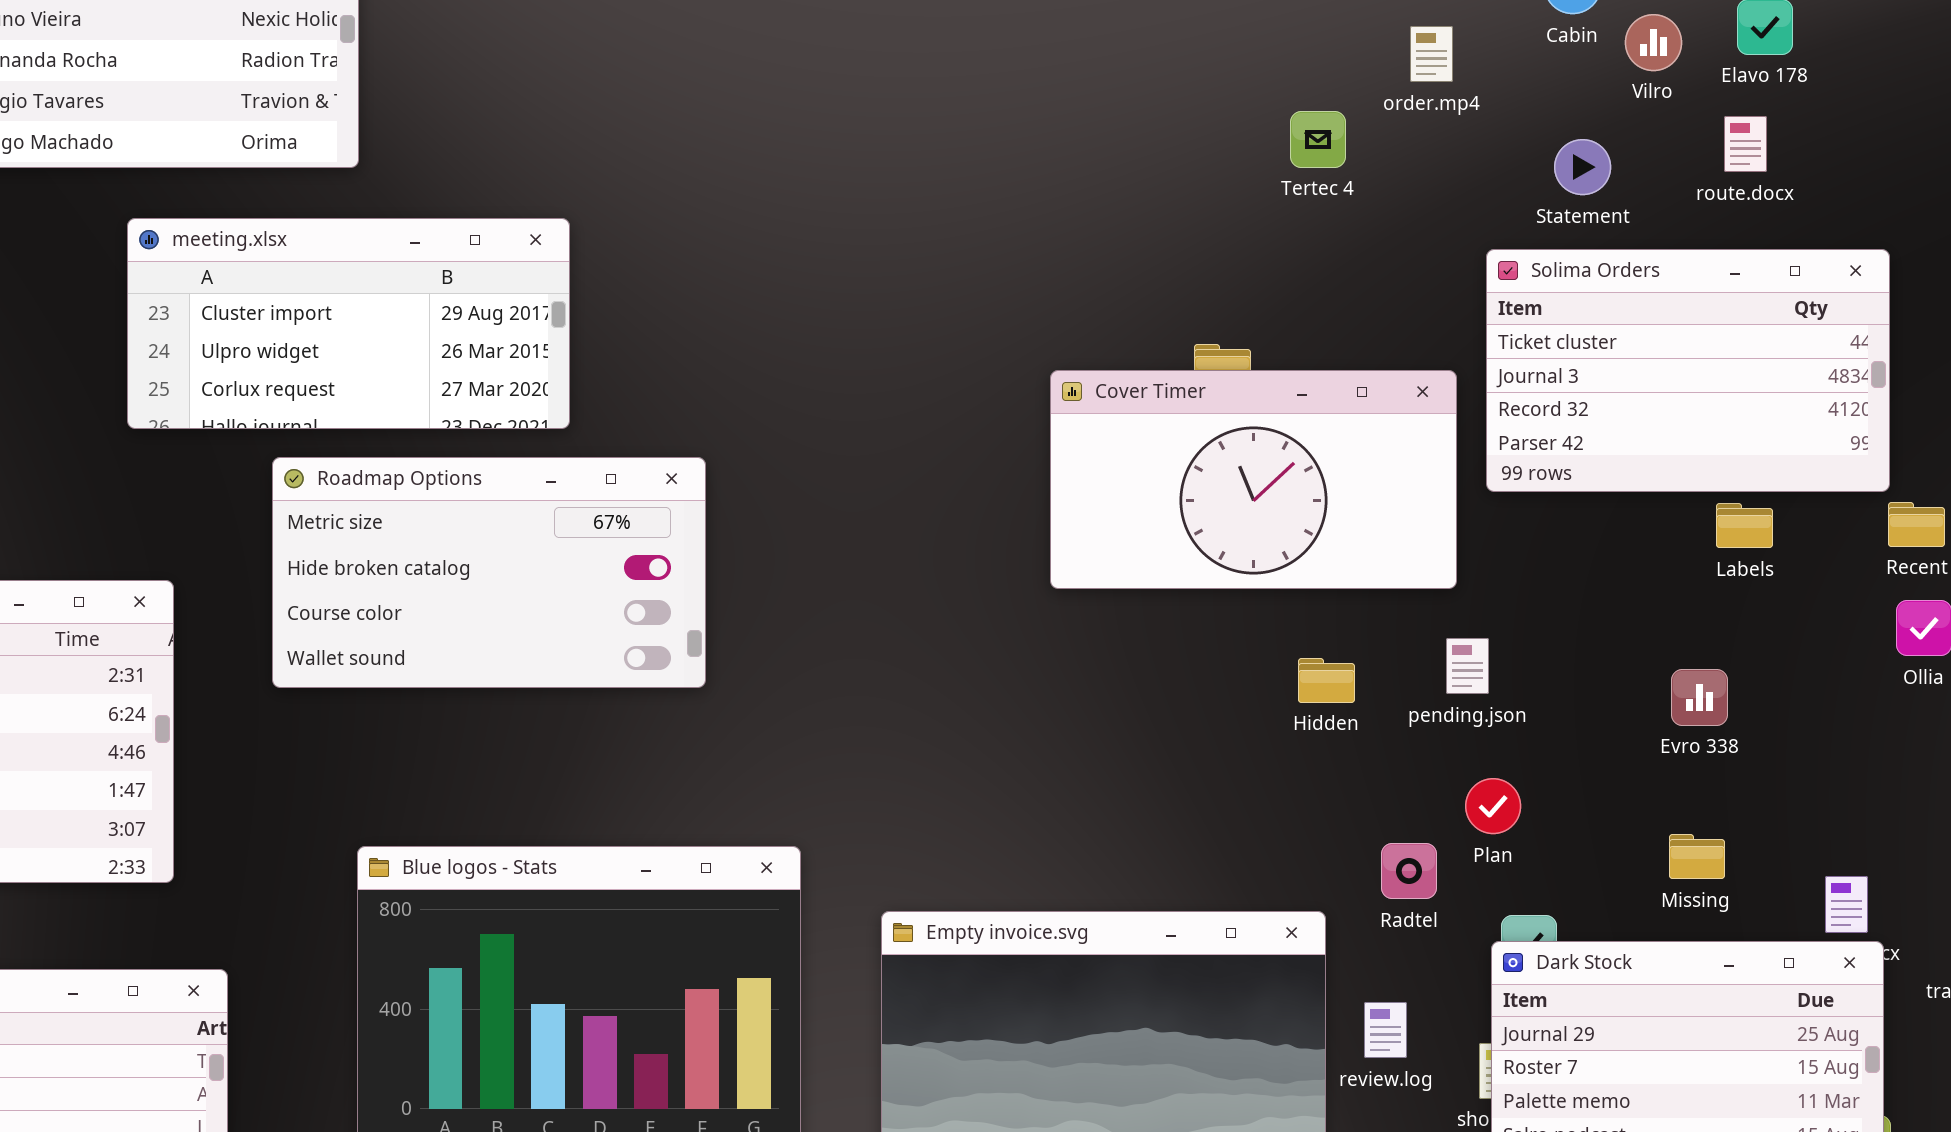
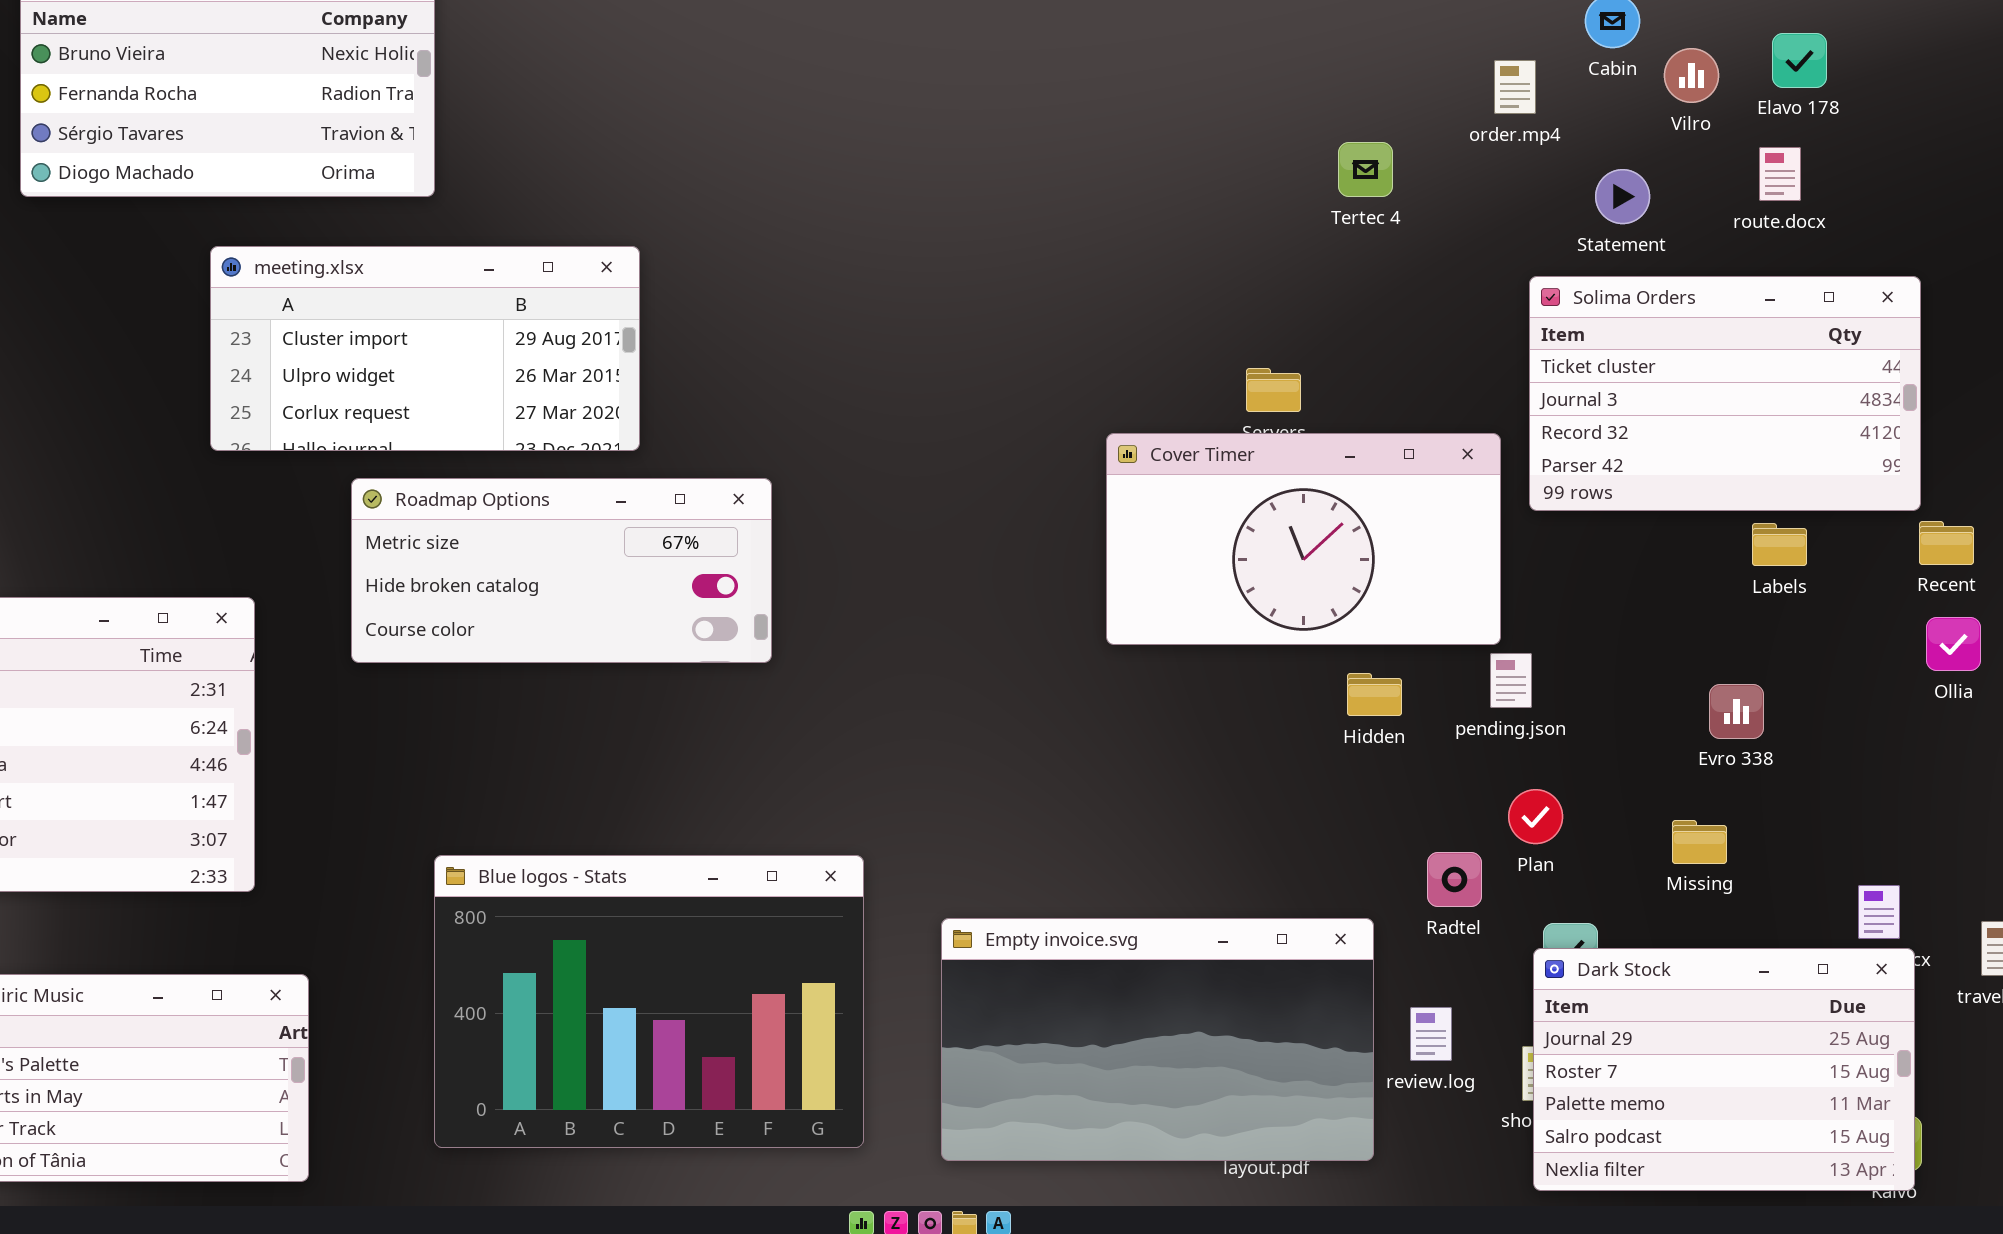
order.mp4: [1410,26,1453,82] -> [1494,60,1536,114], moved
Cover Timer: [1050,370,1457,589] -> [1106,433,1501,645], moved
Roadmap Options: [272,457,706,688] -> [351,478,772,663], resized
Missing: [1669,834,1725,879] -> [1672,820,1727,864], moved

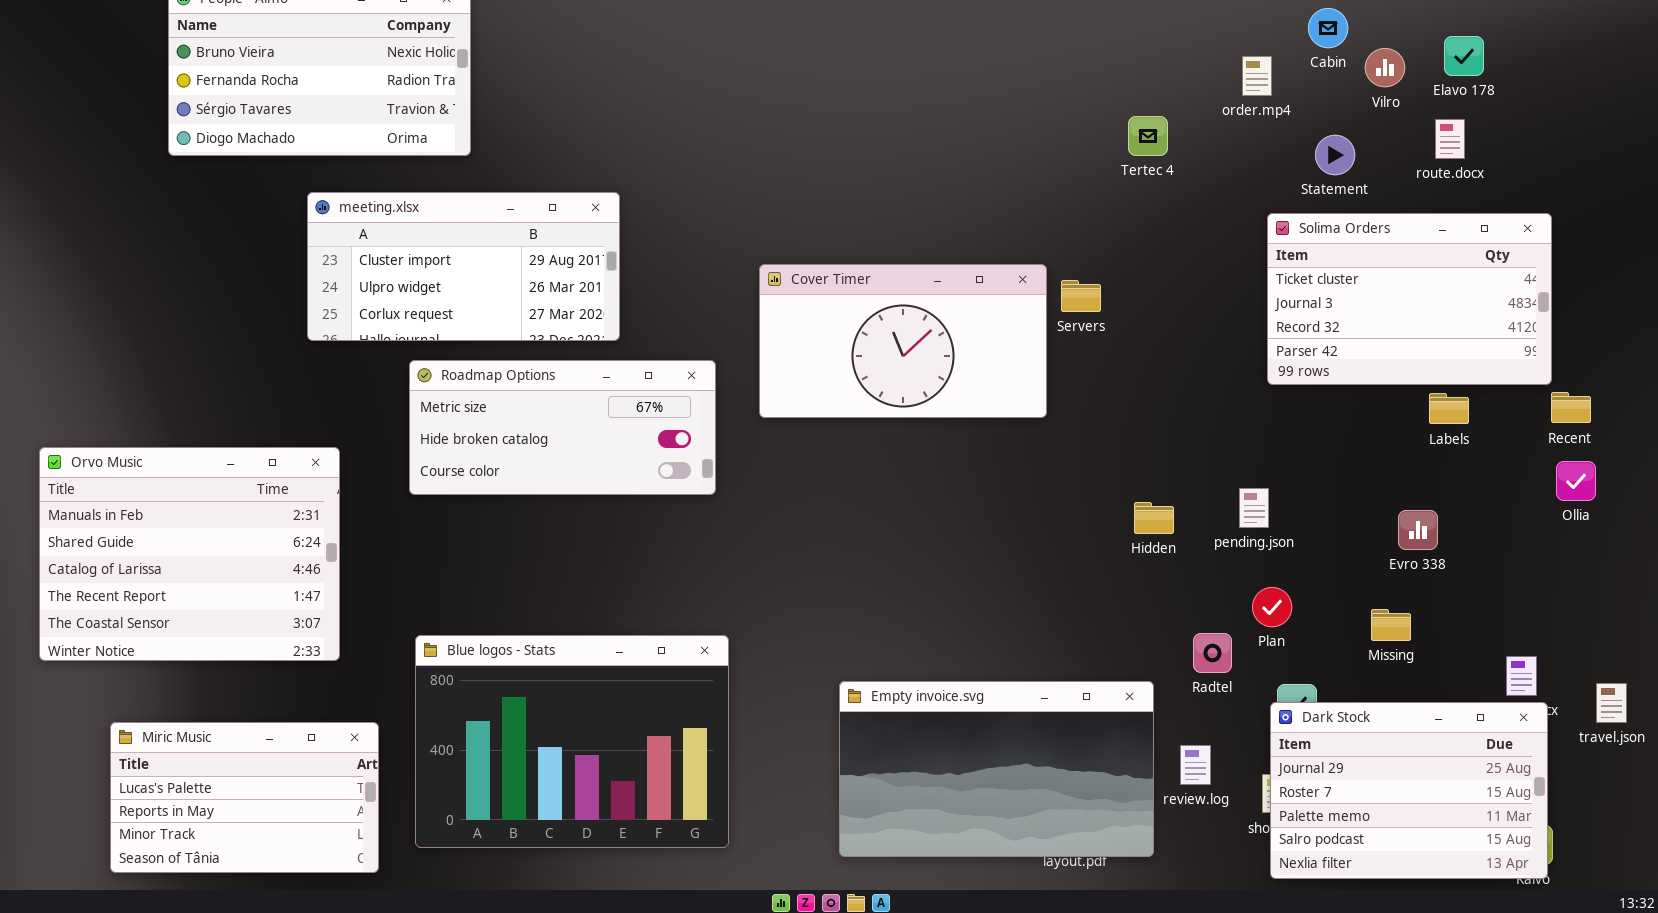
Cover Timer: [1106,433,1501,645] -> [759,264,1047,418], moved
Blue logos - Stats: [434,855,864,1148] -> [415,635,729,848], moved

